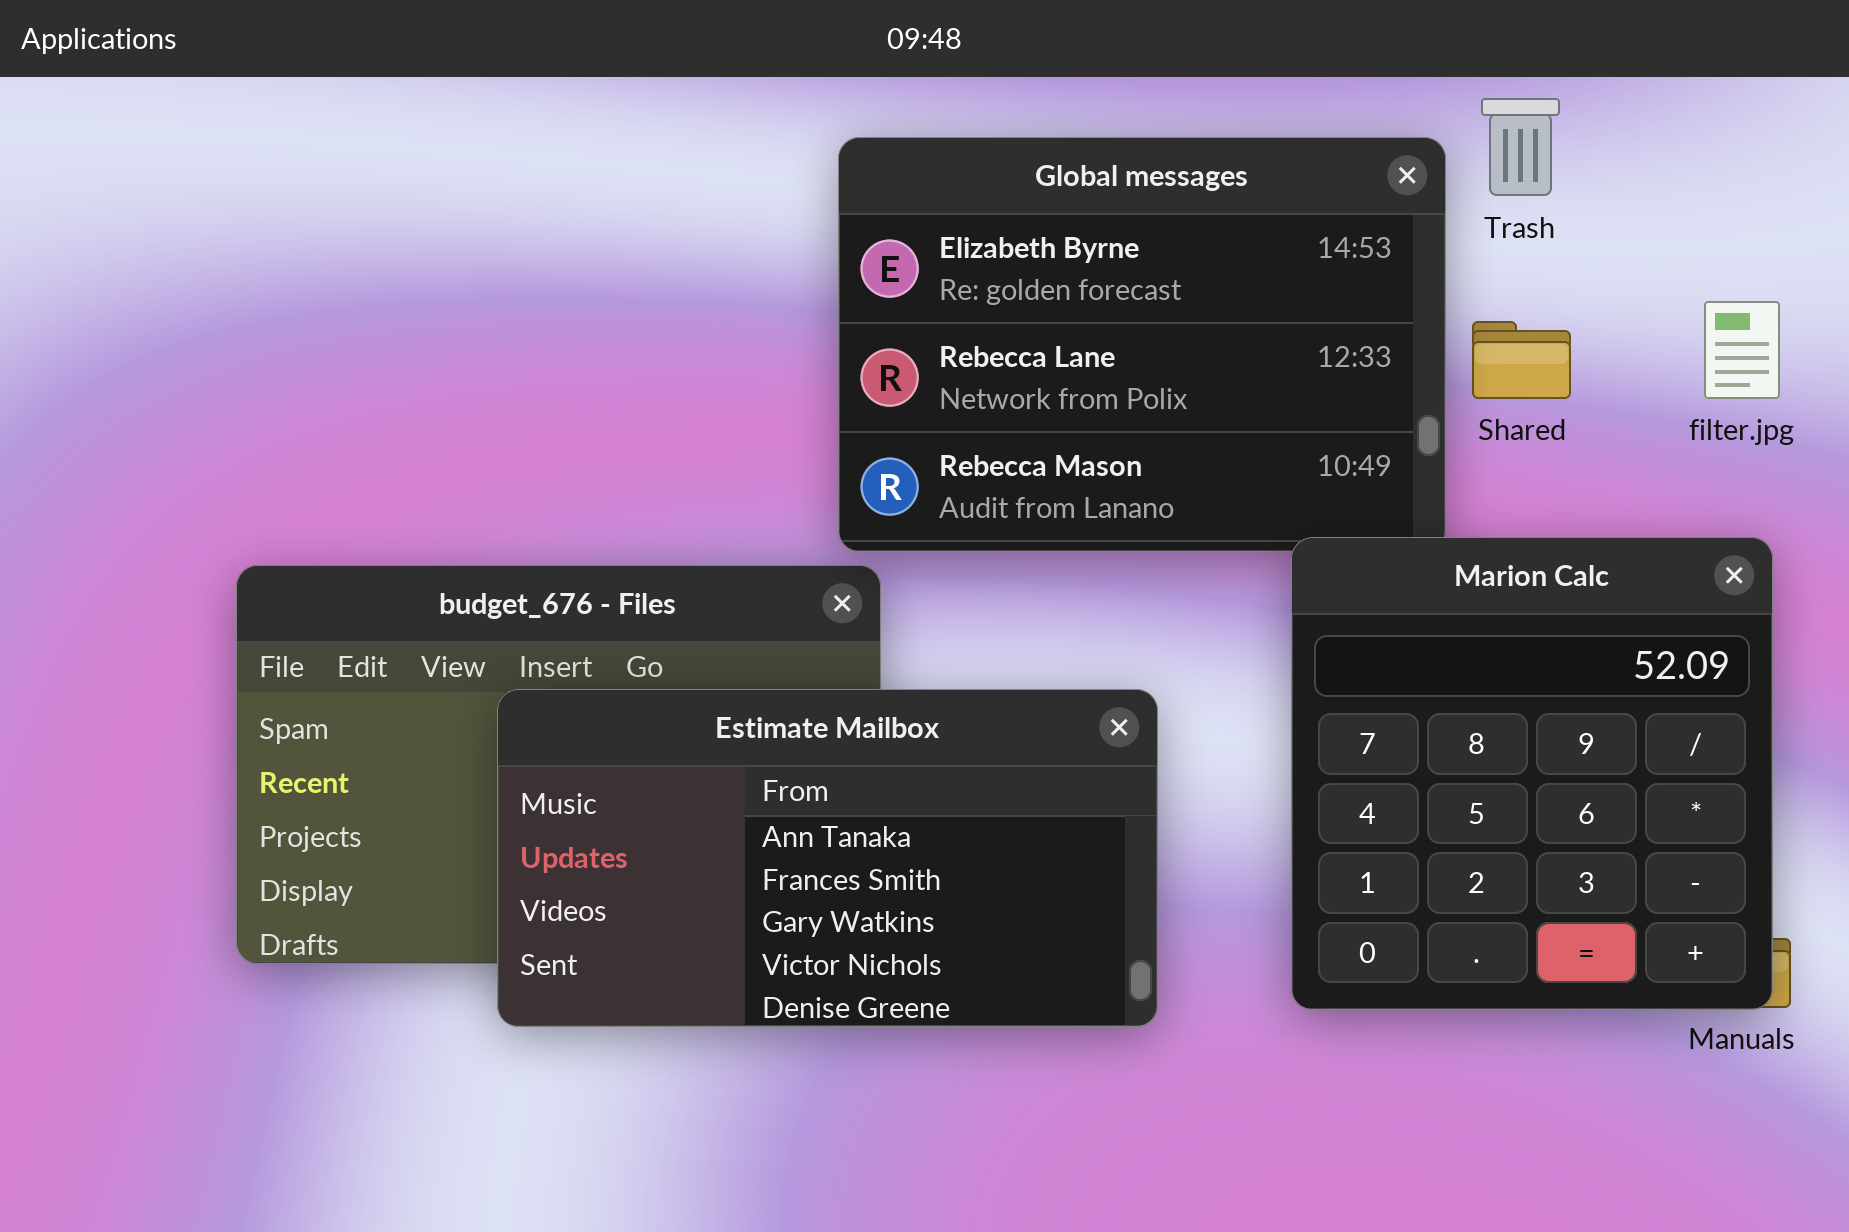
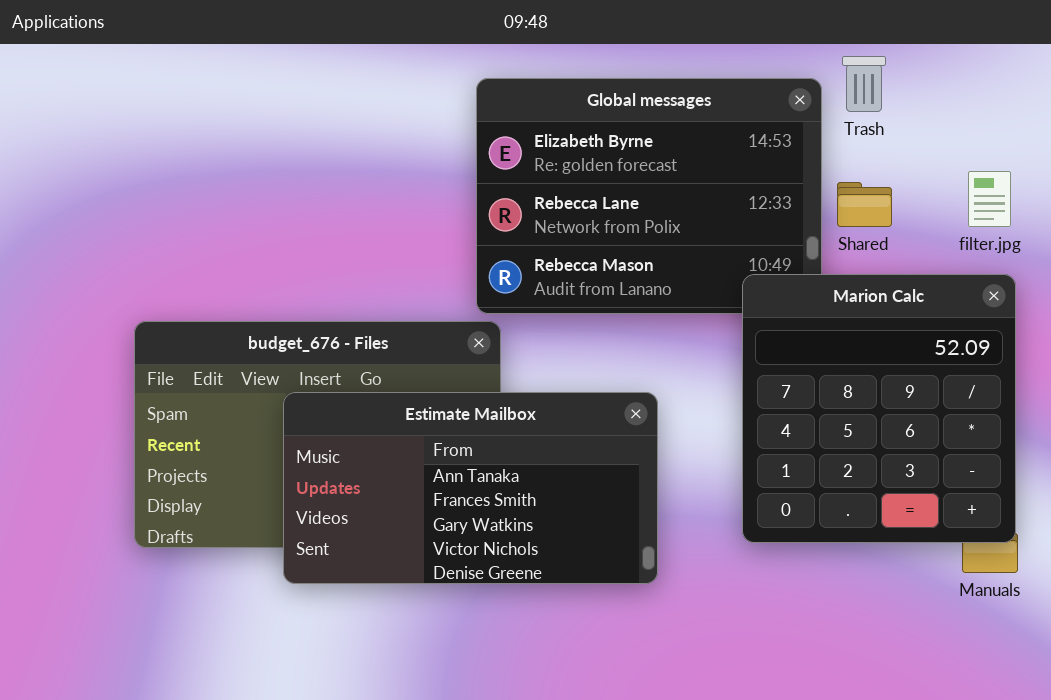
Marion Calc: [1291,537,1773,1010] -> [742,274,1016,543], moved

